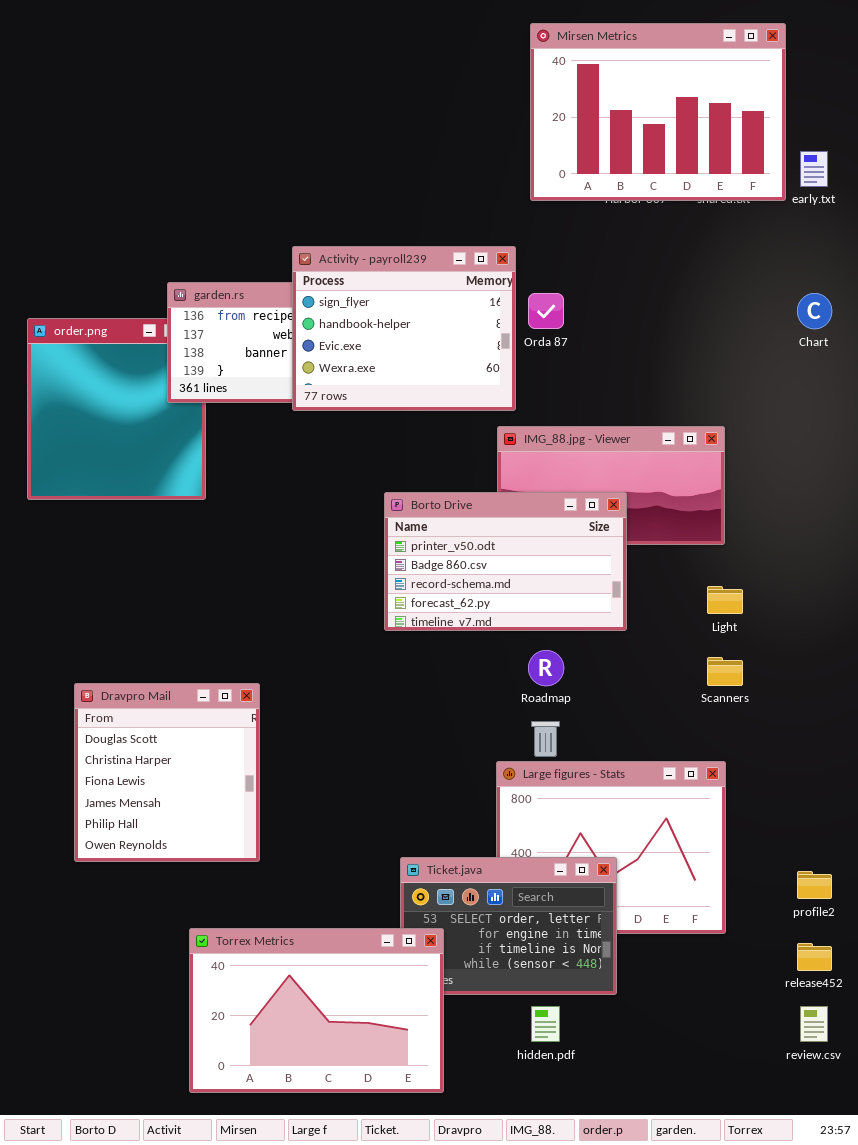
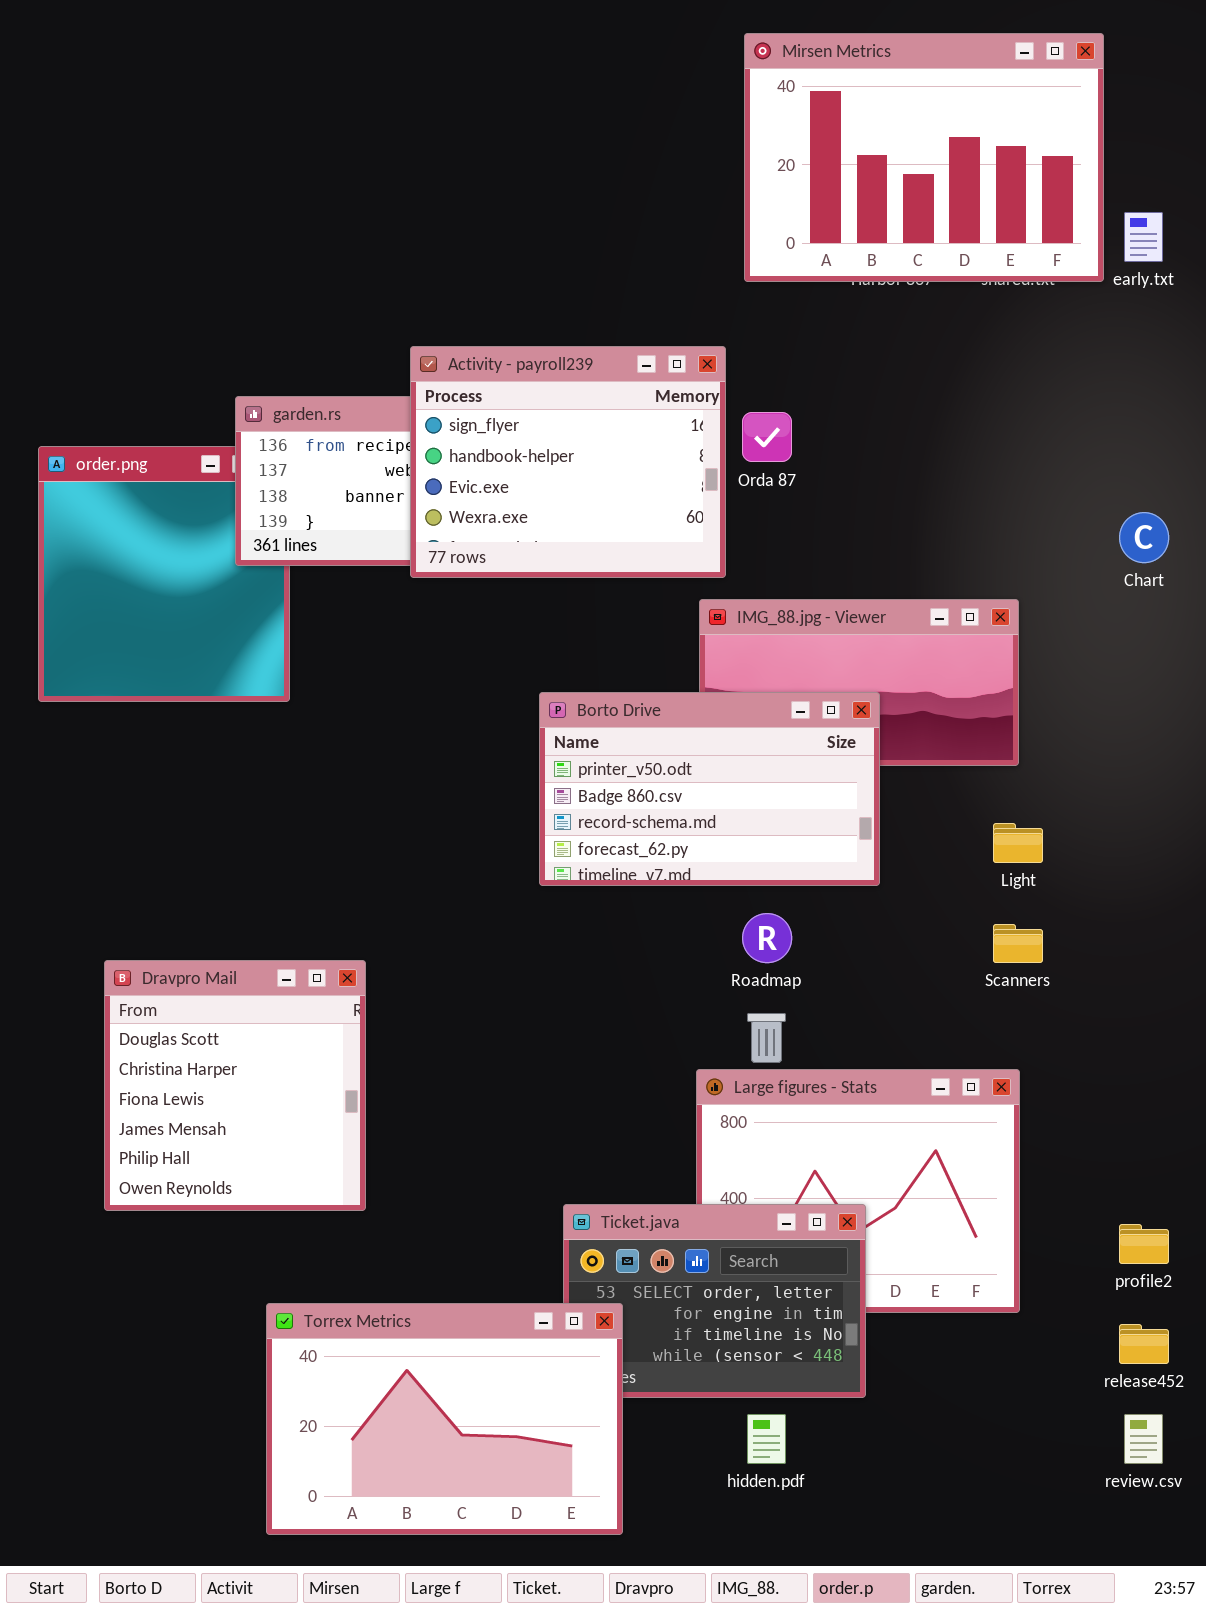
Chart: [797,293,832,329] -> [1119,512,1169,563], moved

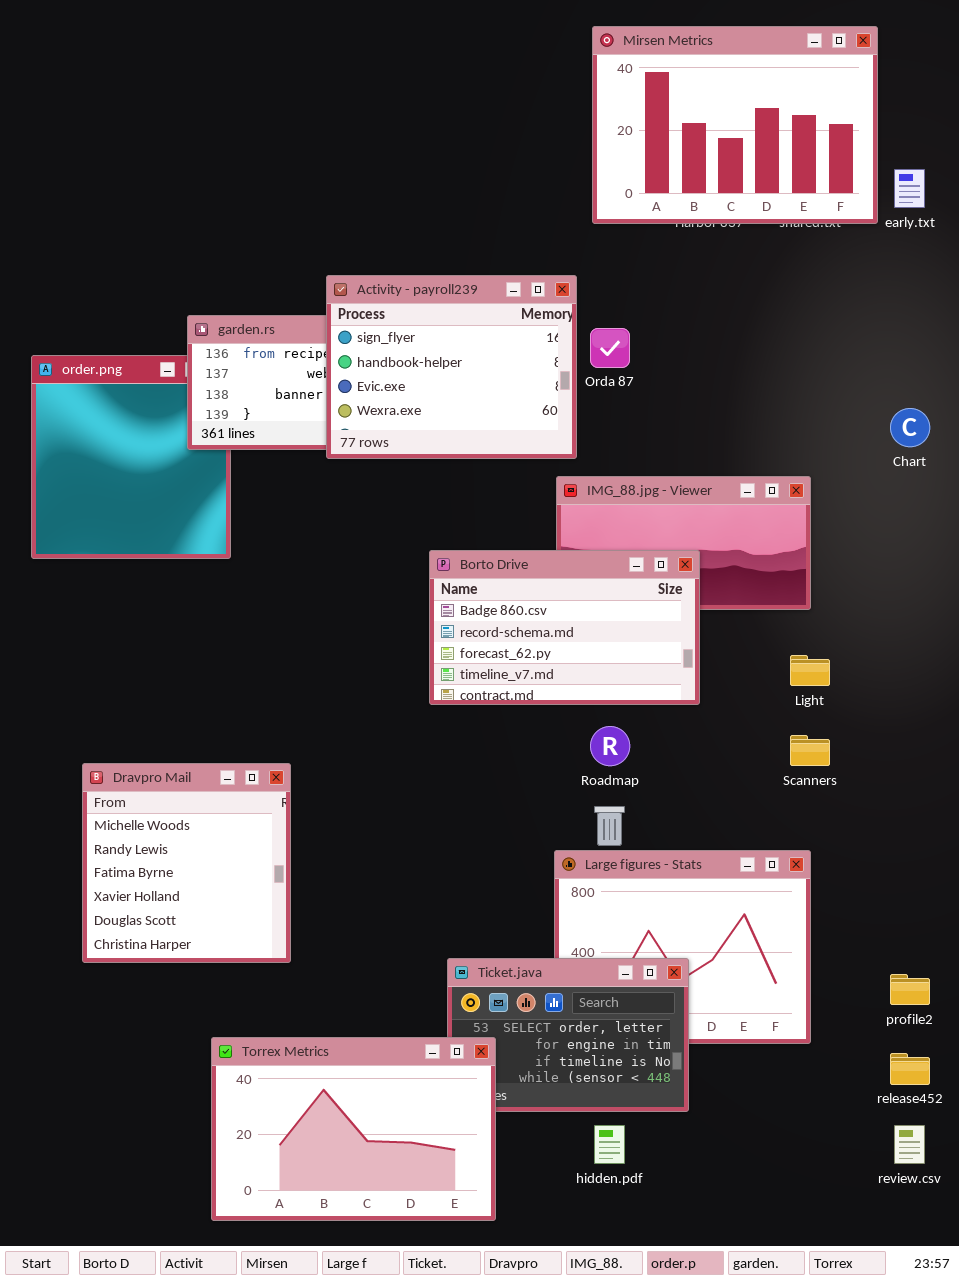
Borto Drive: [539,692,880,886] -> [429,550,700,705], scrolled down 1 row
Dravpro Mail: [104,960,366,1211] -> [82,763,291,963], scrolled up 4 rows

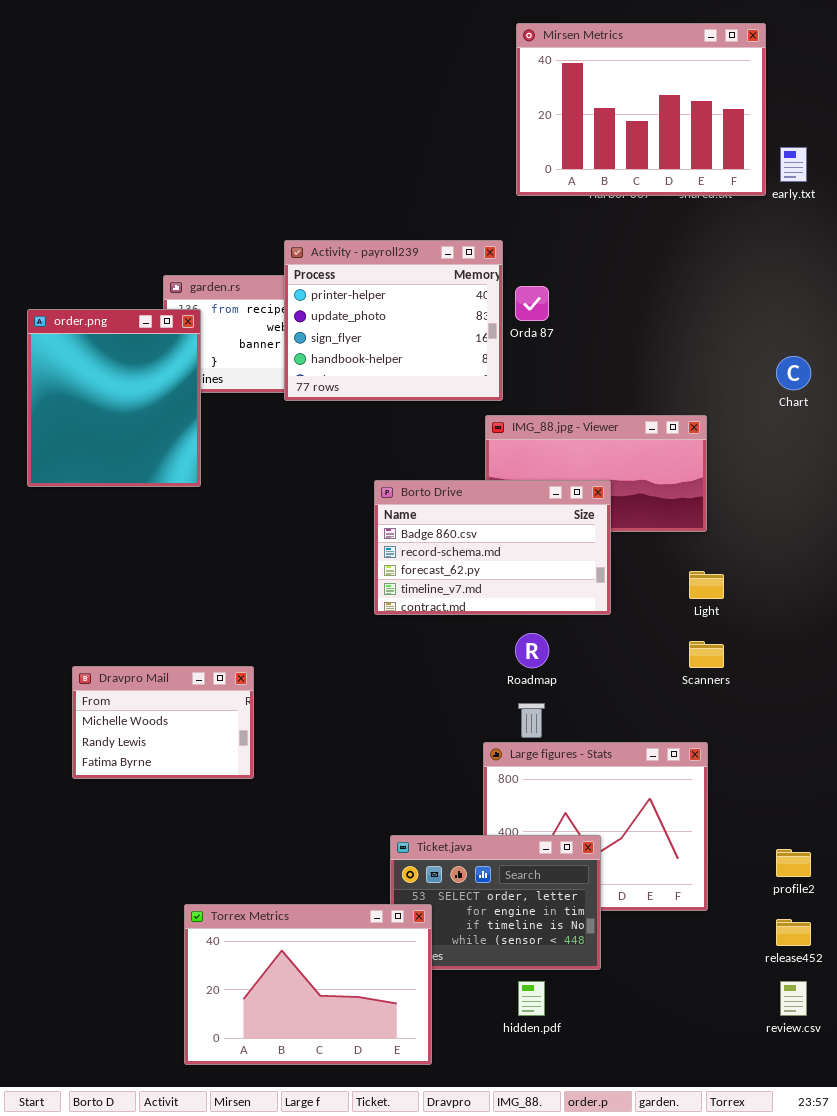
Activity - payroll239: [326,275,577,459] -> [284,240,503,401], scrolled up 2 rows
order.png: [31,355,231,559] -> [27,309,201,487], raised
Dravpro Mail: [82,763,291,963] -> [72,666,254,779], resized

